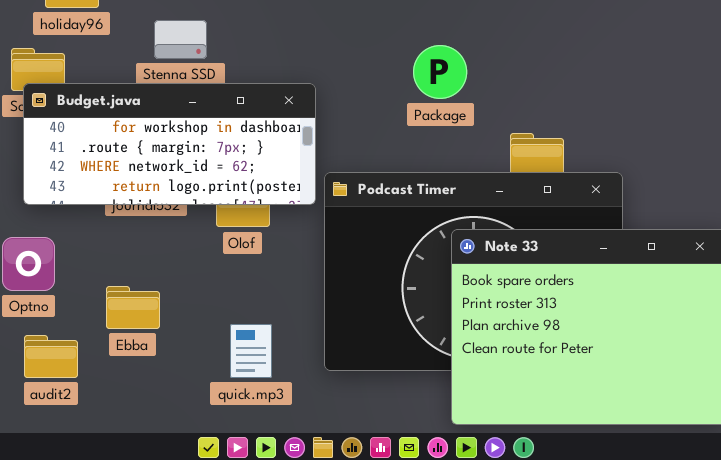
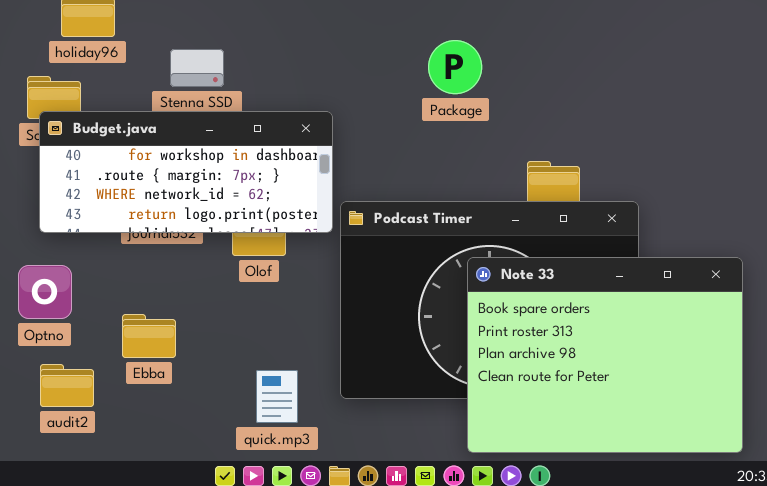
Package: [413,45,467,99] -> [428,40,482,94], moved
quick.mp3: [230,324,272,378] -> [256,370,298,423], moved

